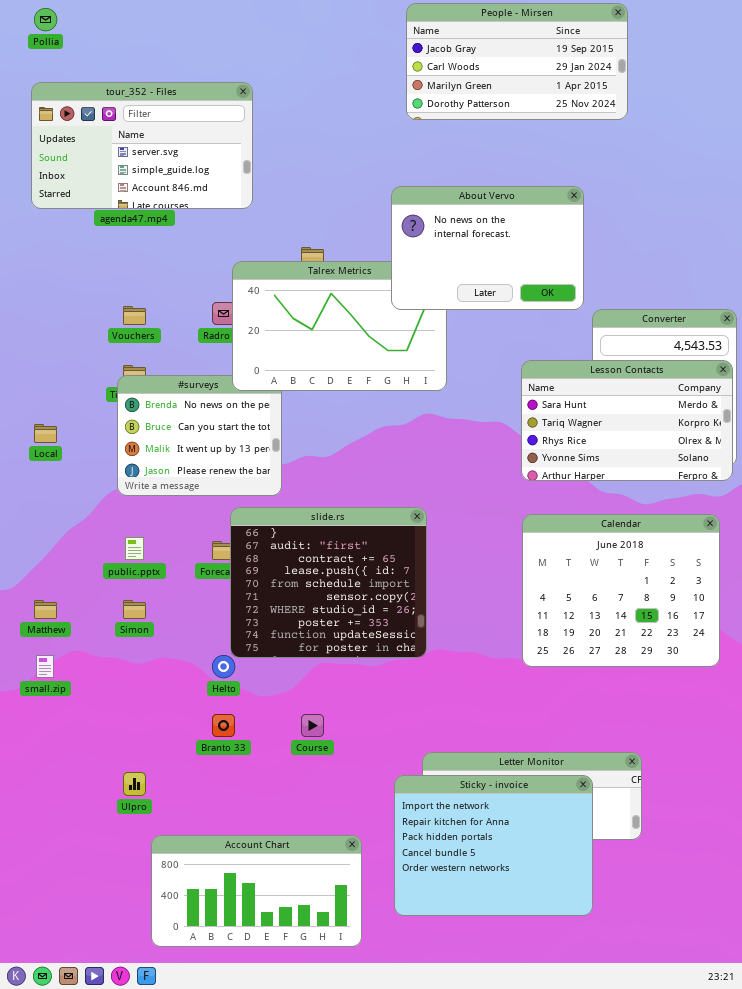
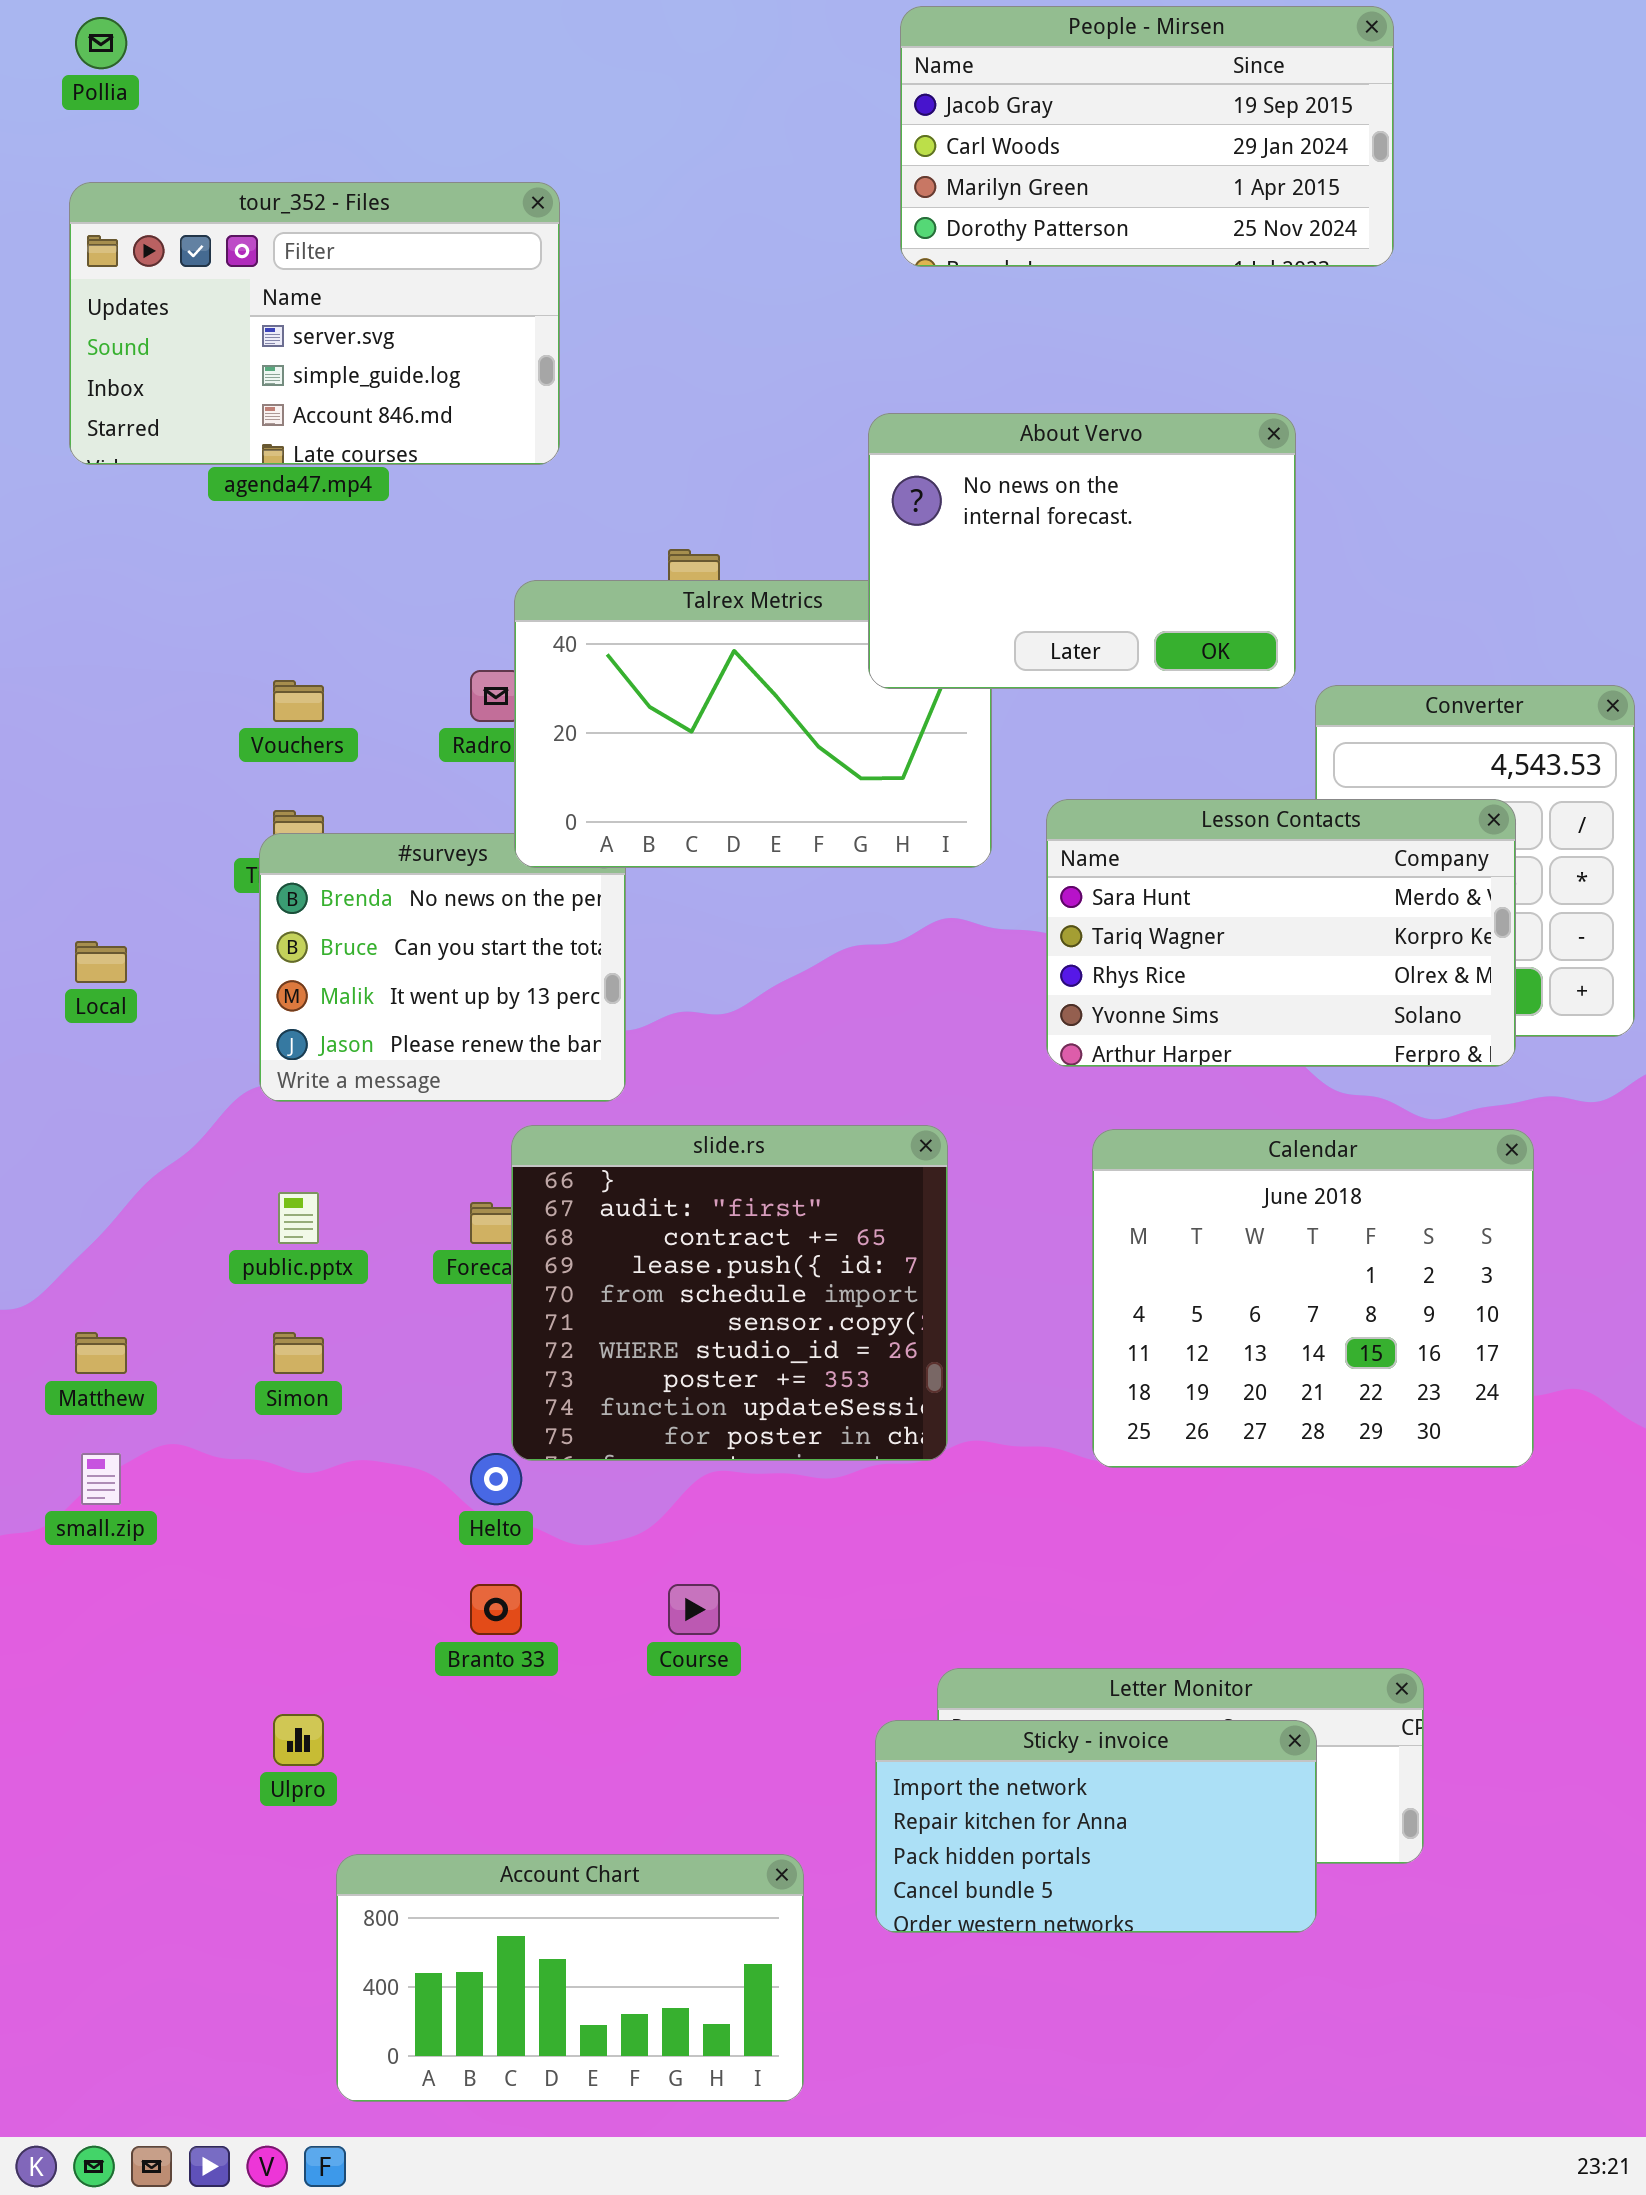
Lesson Contacts: [521,360,733,481] -> [1046,799,1516,1067], moved
Calendar: [522,514,720,667] -> [1092,1129,1534,1468], moved
Sticky - invoice: [394,775,593,916] -> [875,1720,1317,1933], resized

